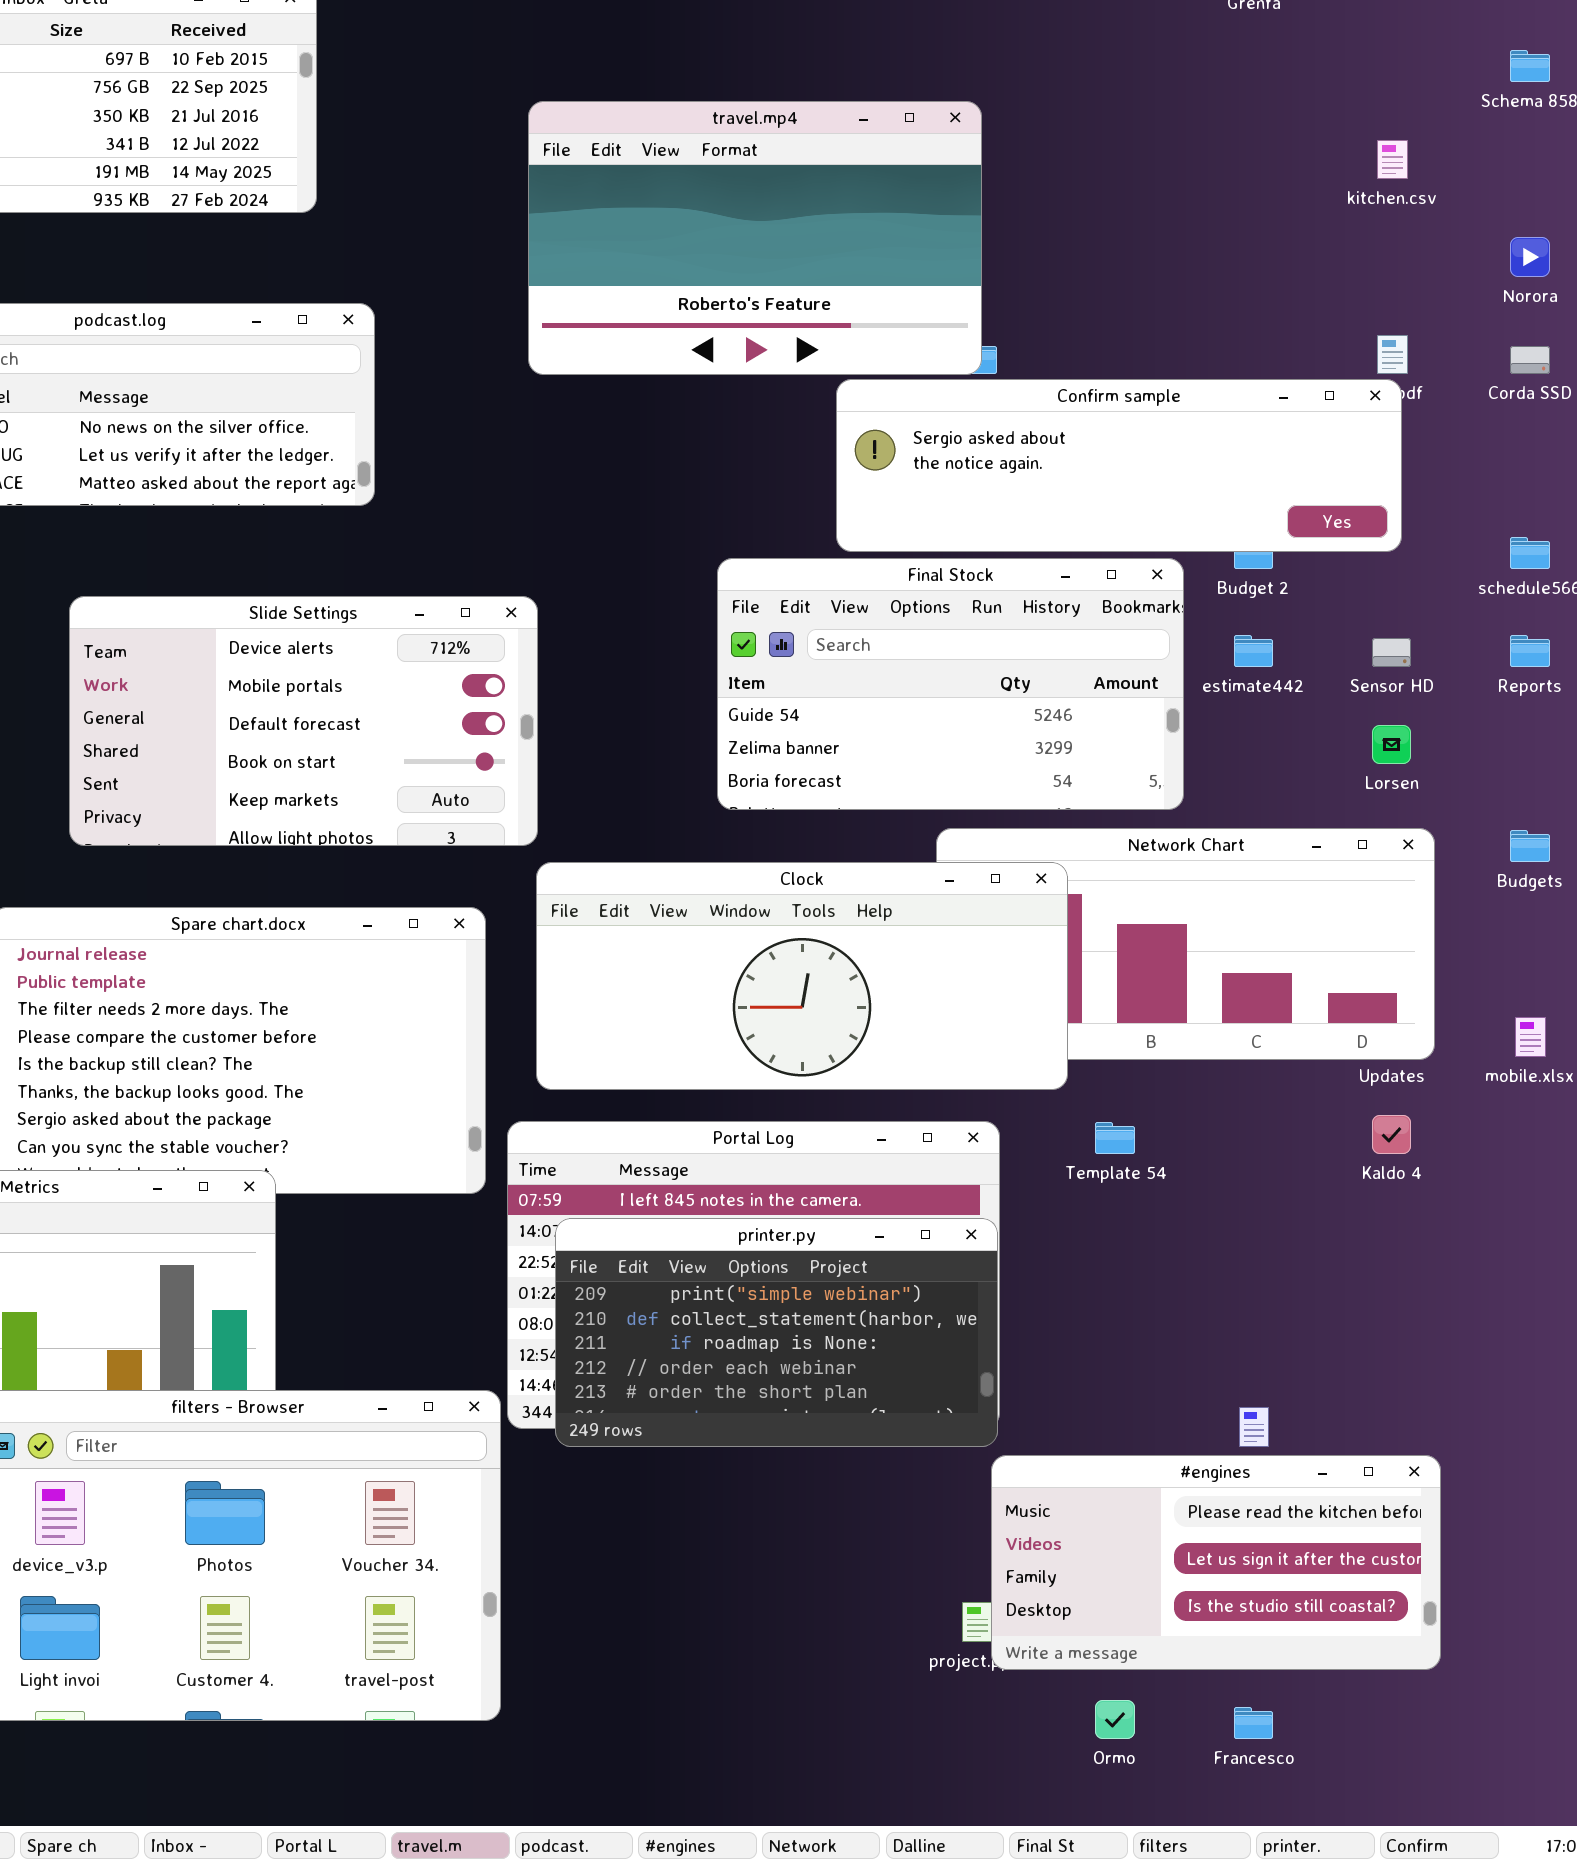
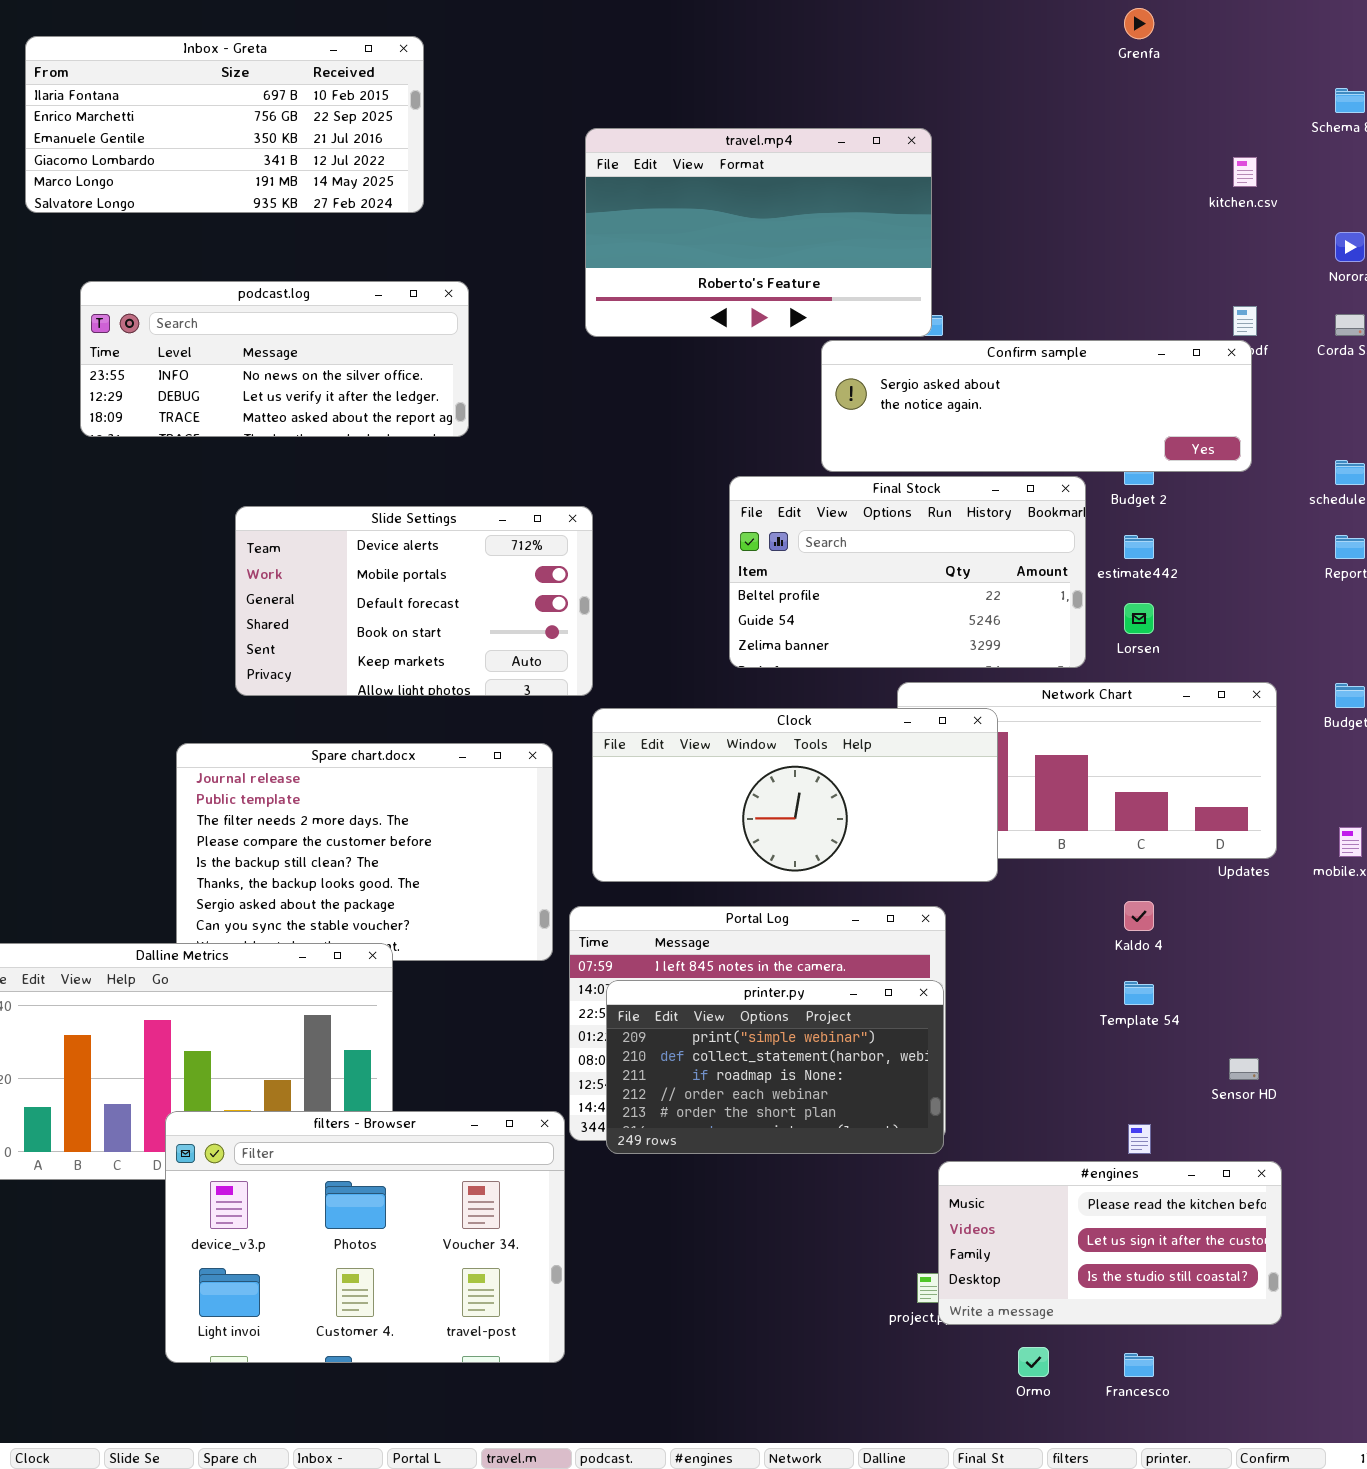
Final Stock: [717,558,1184,810] -> [729,476,1086,668], scrolled up 1 row
Sensor HD: [1372,638,1411,667] -> [1229,1058,1259,1080], moved
Lorsen: [1372,725,1411,764] -> [1124,603,1154,634], moved
Kaldo 4: [1372,1115,1411,1154] -> [1124,901,1154,931], moved
Template 54: [1095,1122,1135,1154] -> [1124,981,1154,1005], moved

